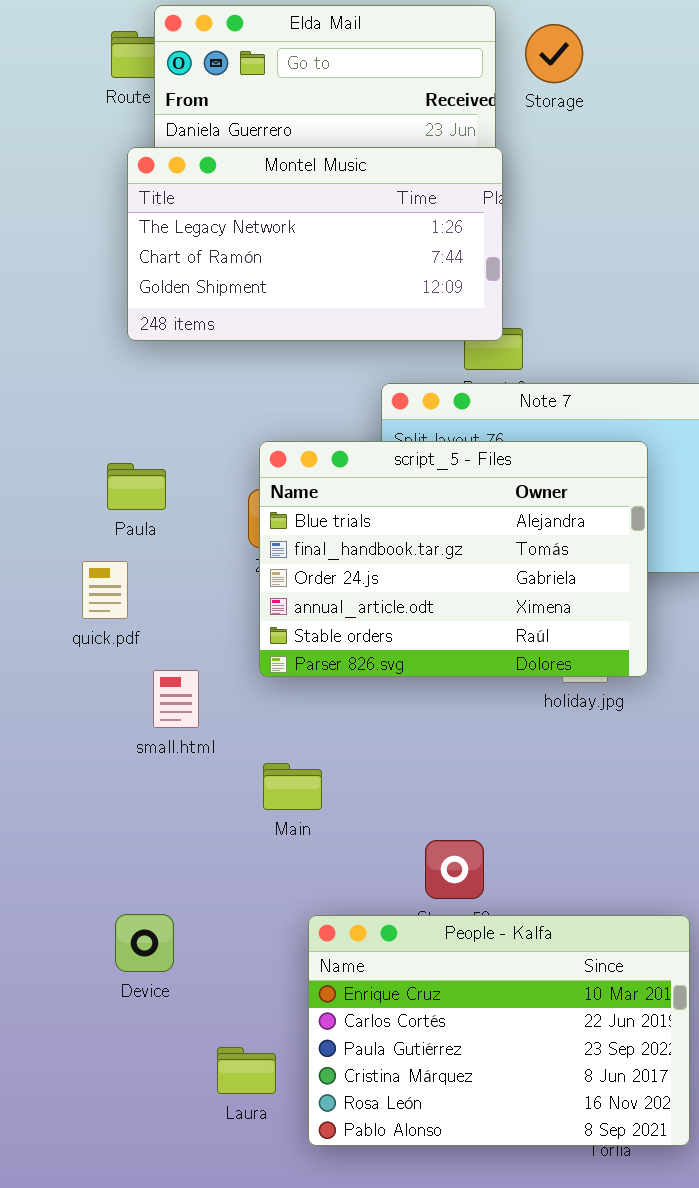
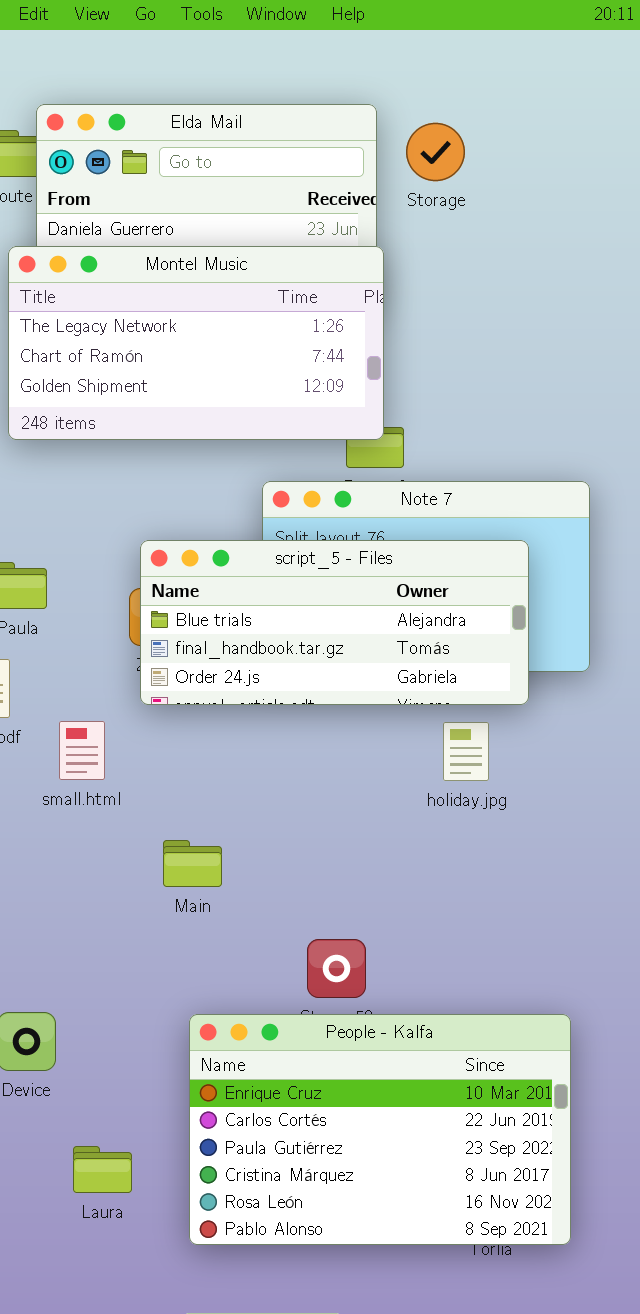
script_5 - Files: [259,441,648,677] -> [140,540,529,705], resized
small.html: [153,670,199,728] -> [59,721,105,780], moved
Main: [263,763,322,810] -> [163,840,222,887], moved
Laura: [217,1047,276,1094] -> [73,1146,132,1193], moved

